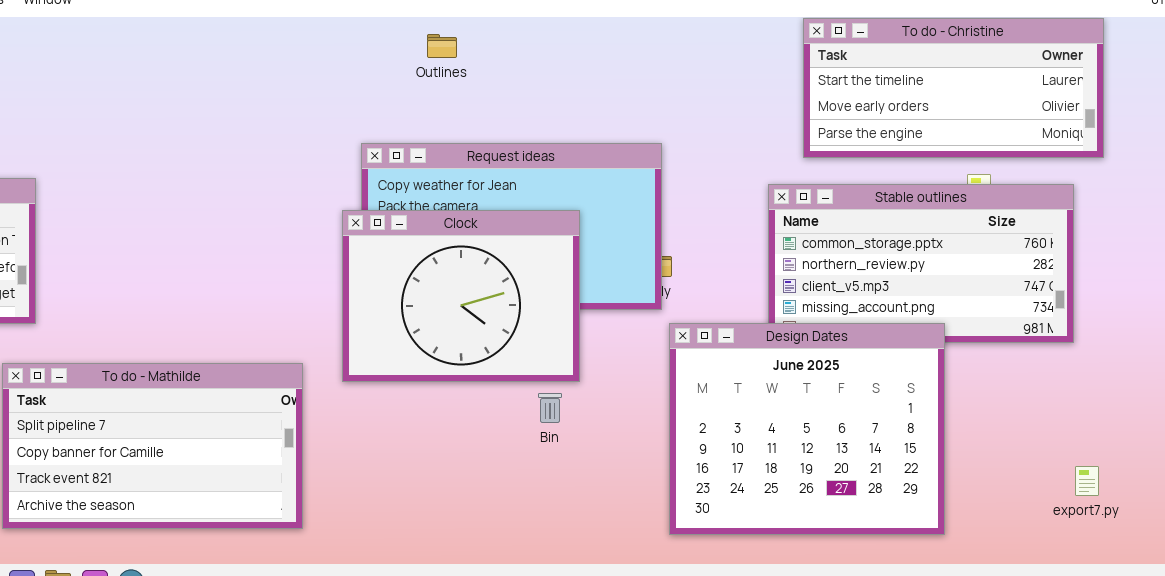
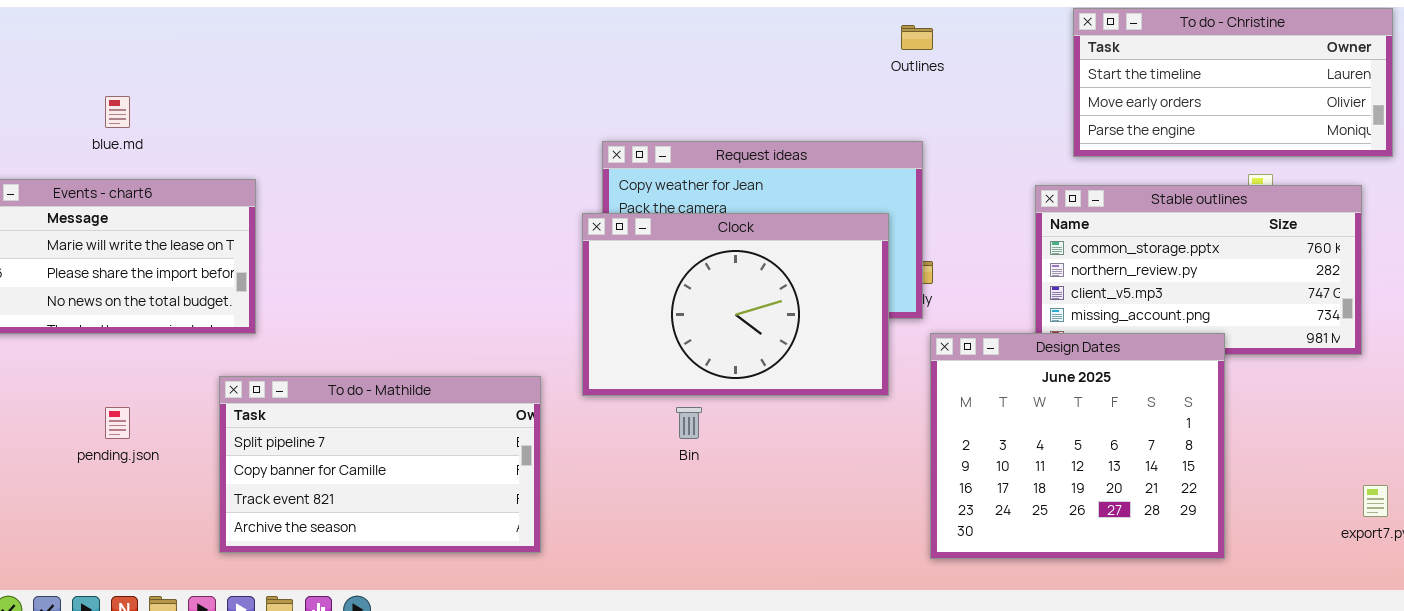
Outlines: [427,34,457,58] -> [901,25,933,50], moved
Clock: [342,210,580,382] -> [582,213,889,396], resized
Bin: [538,393,562,423] -> [676,407,702,439], moved

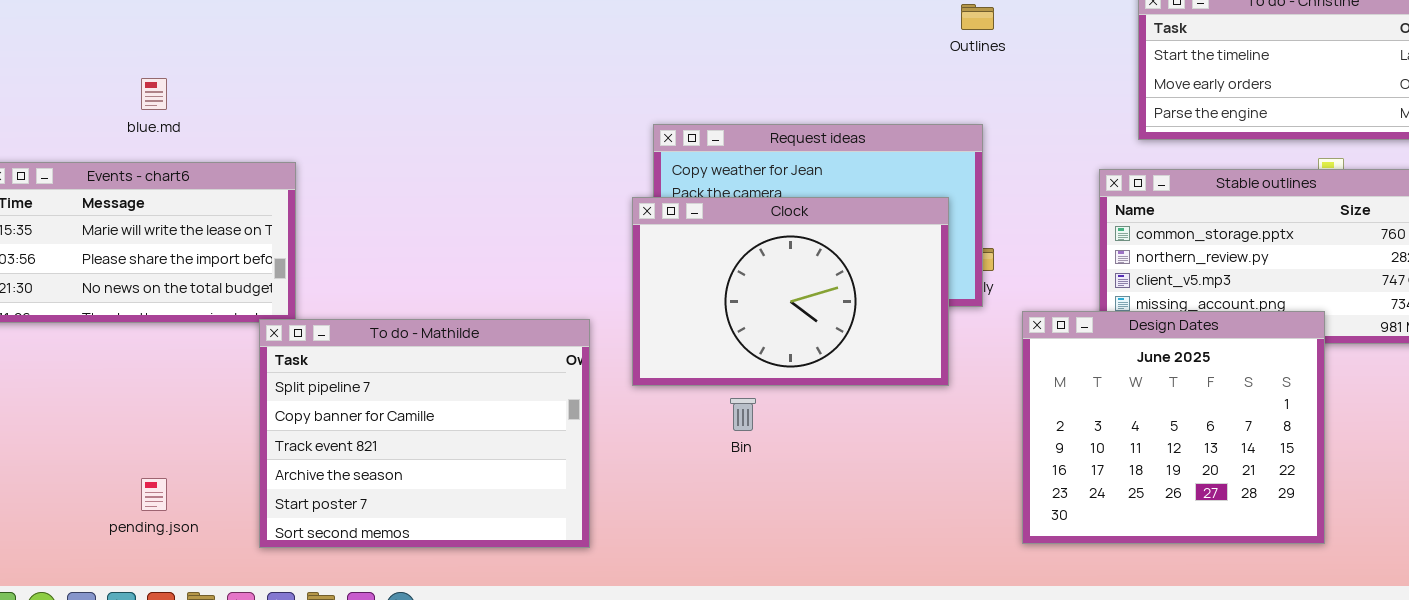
Design Dates: [930,333,1225,559] -> [1022,311,1325,544], moved
To do - Mathilde: [219,376,541,553] -> [259,319,590,548], resized
pending.json: [105,407,130,439] -> [141,478,167,511], moved

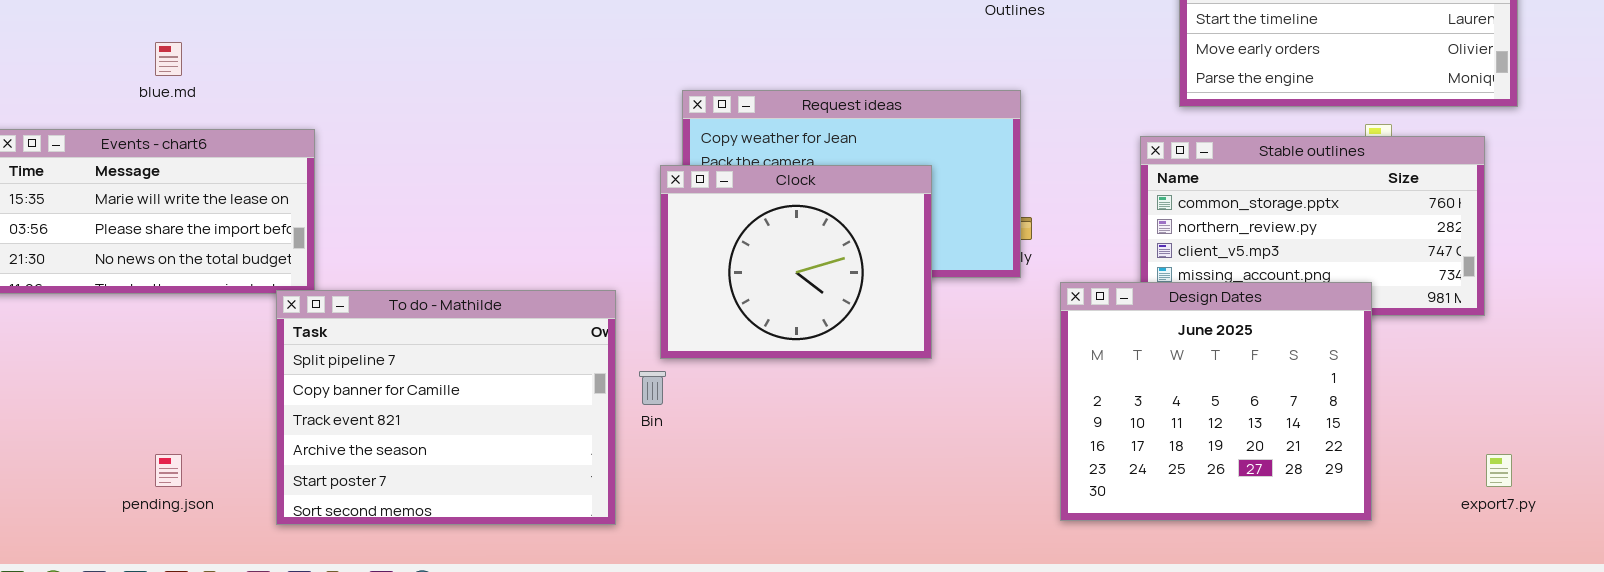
Clock: [632,197,949,386] -> [660,165,932,359], resized
Bin: [730,398,756,431] -> [639,371,666,405], moved

